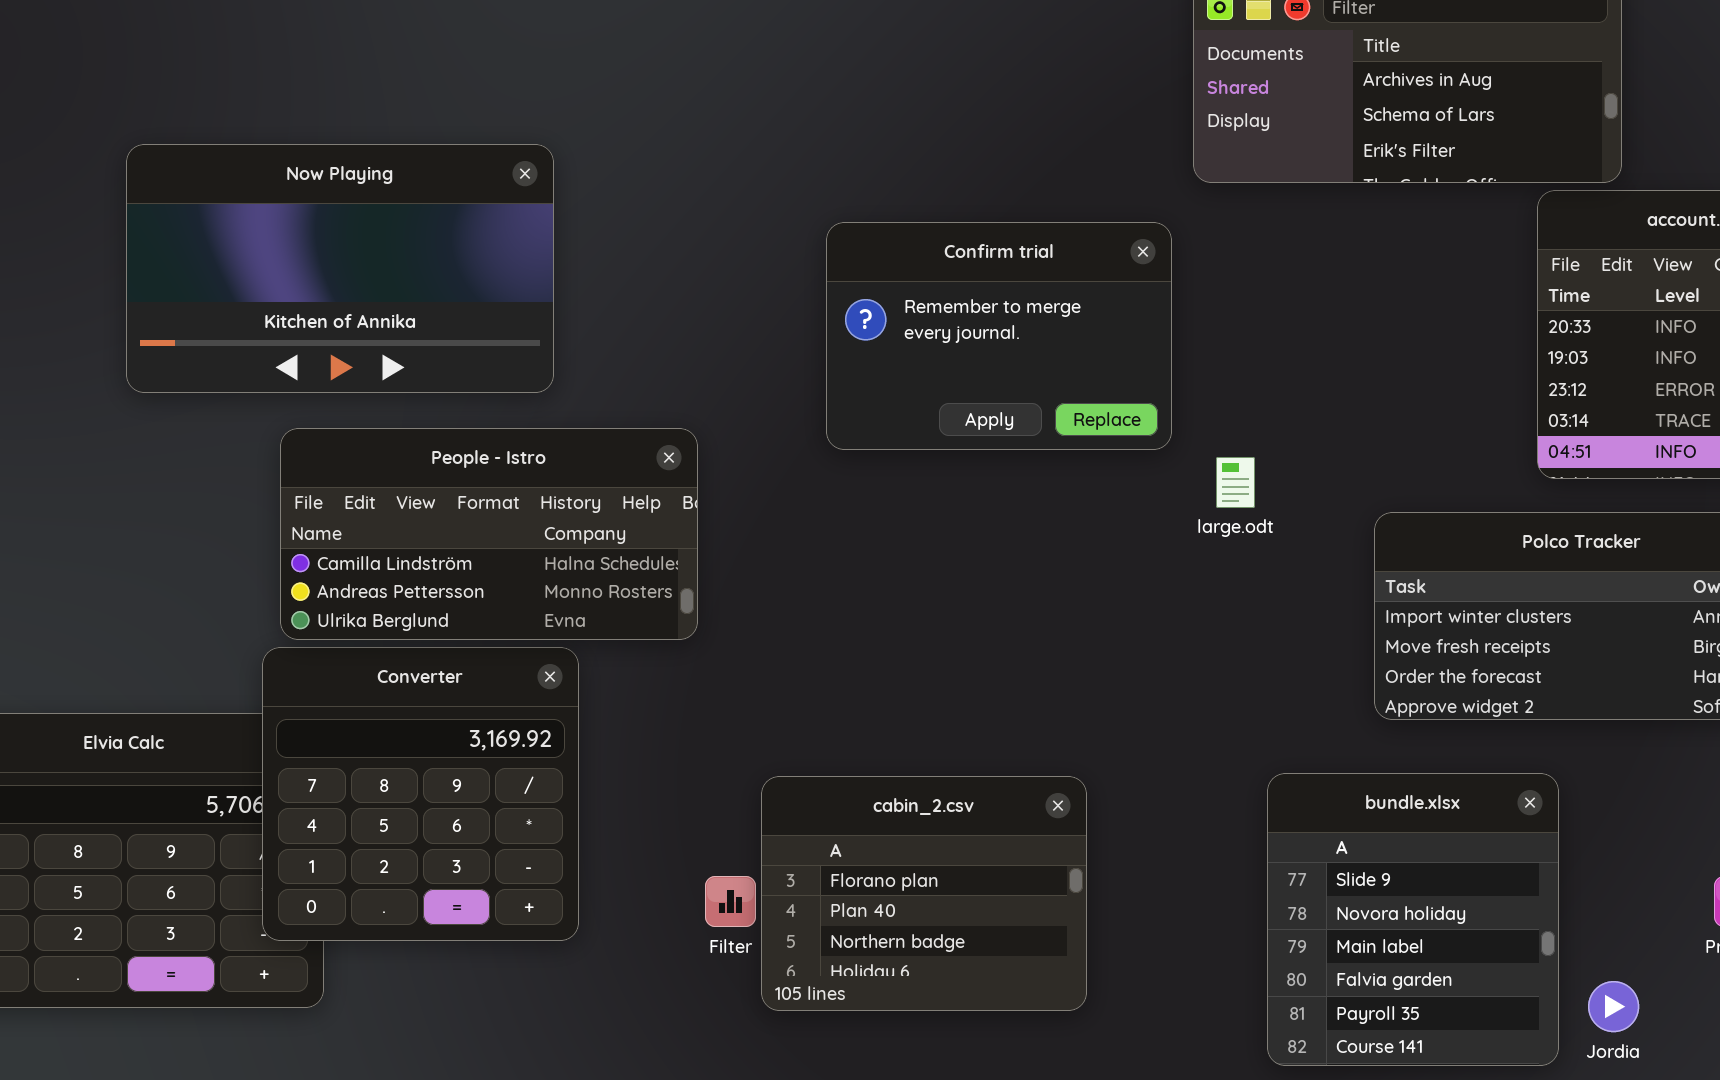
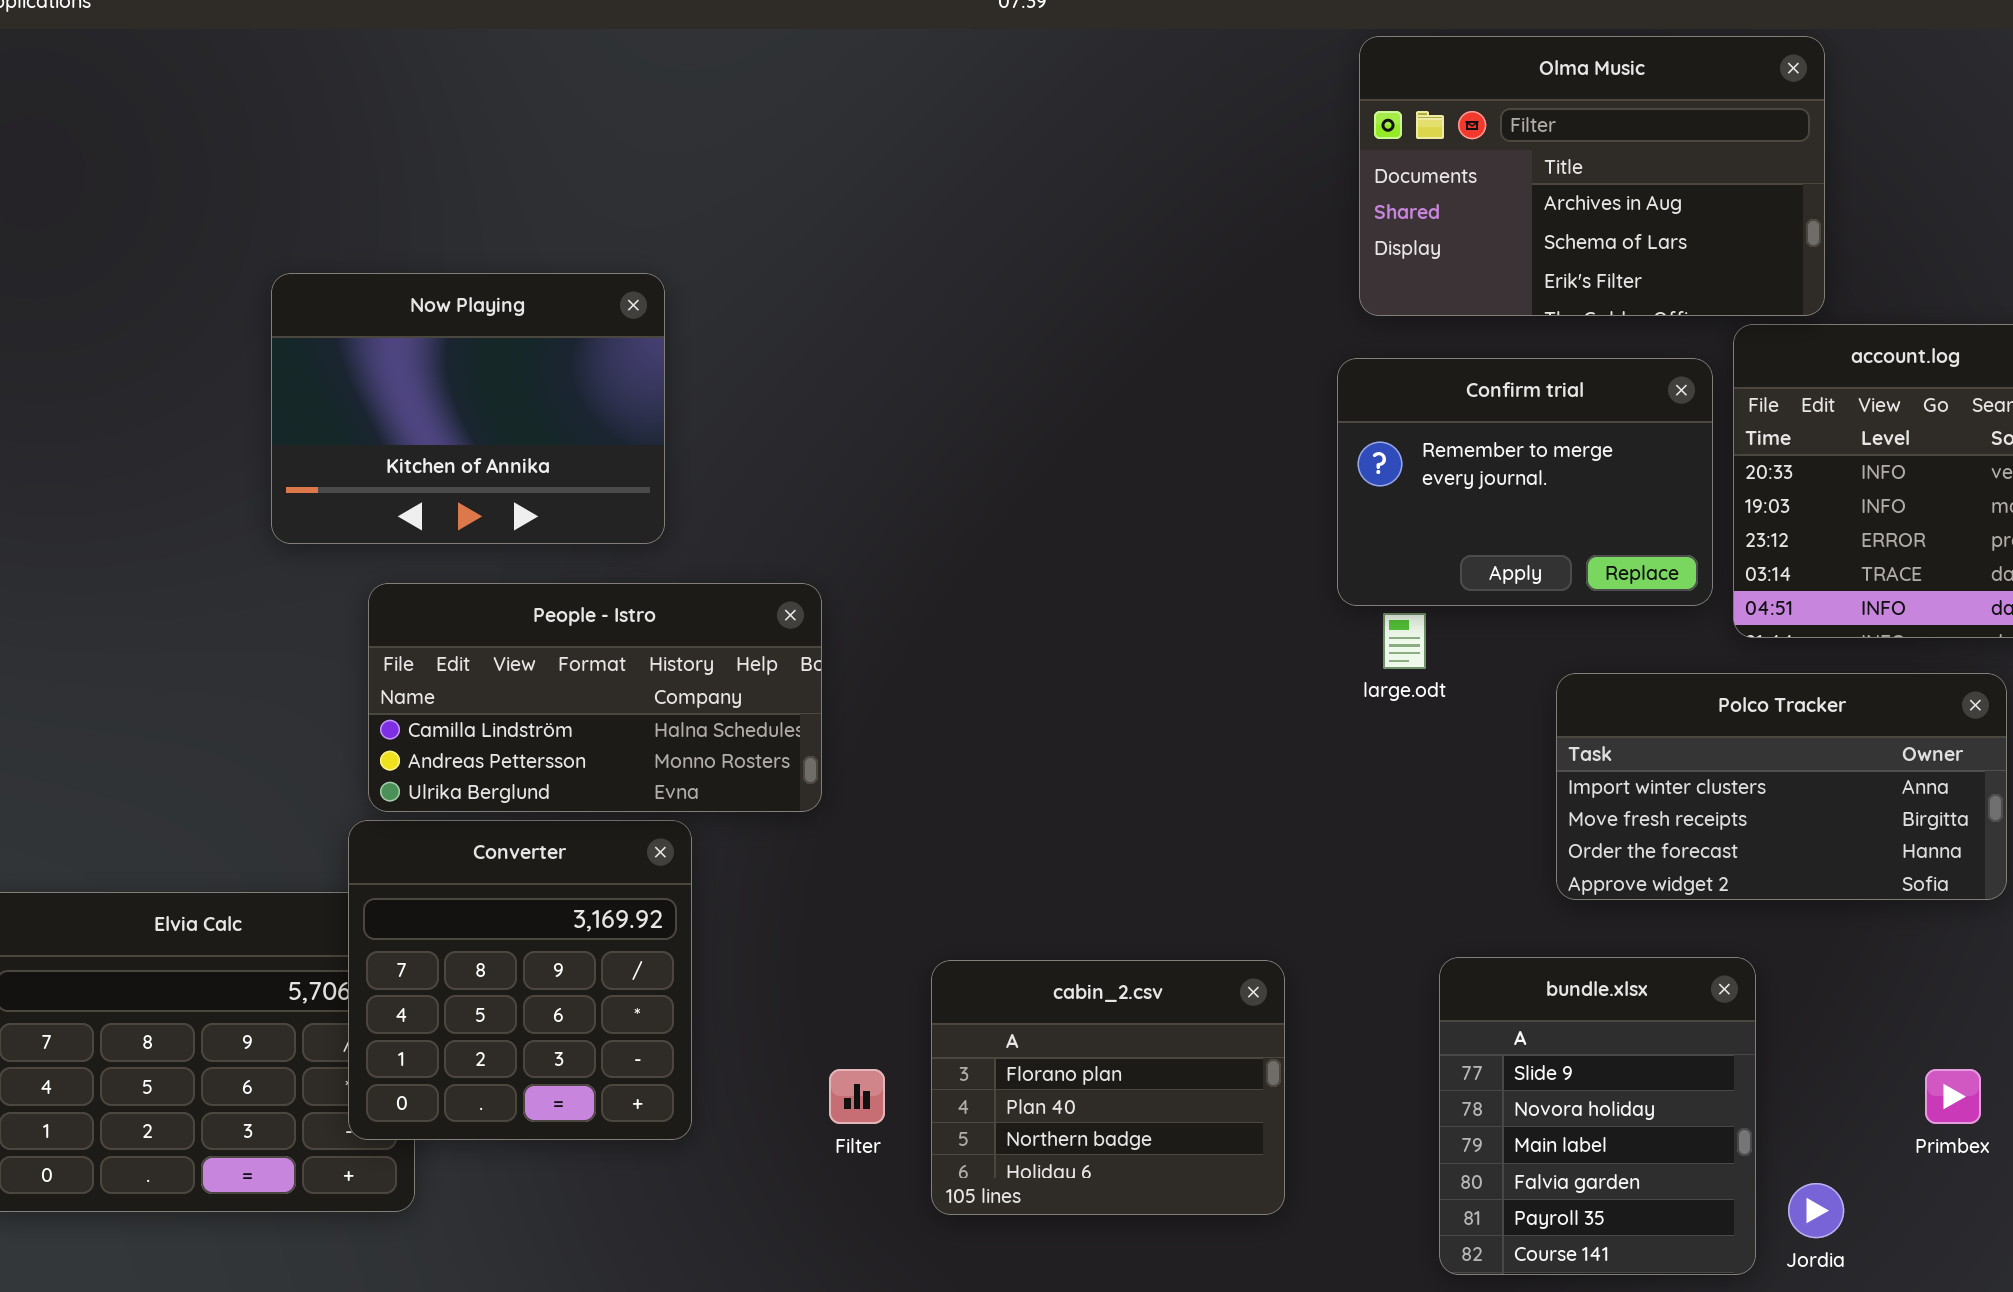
Now Playing: [126,144,554,393] -> [271,273,665,544], resized
Confirm trial: [826,222,1172,450] -> [1337,358,1713,606], moved
cabin_2.csv: [761,776,1087,1011] -> [931,960,1285,1215], moved

